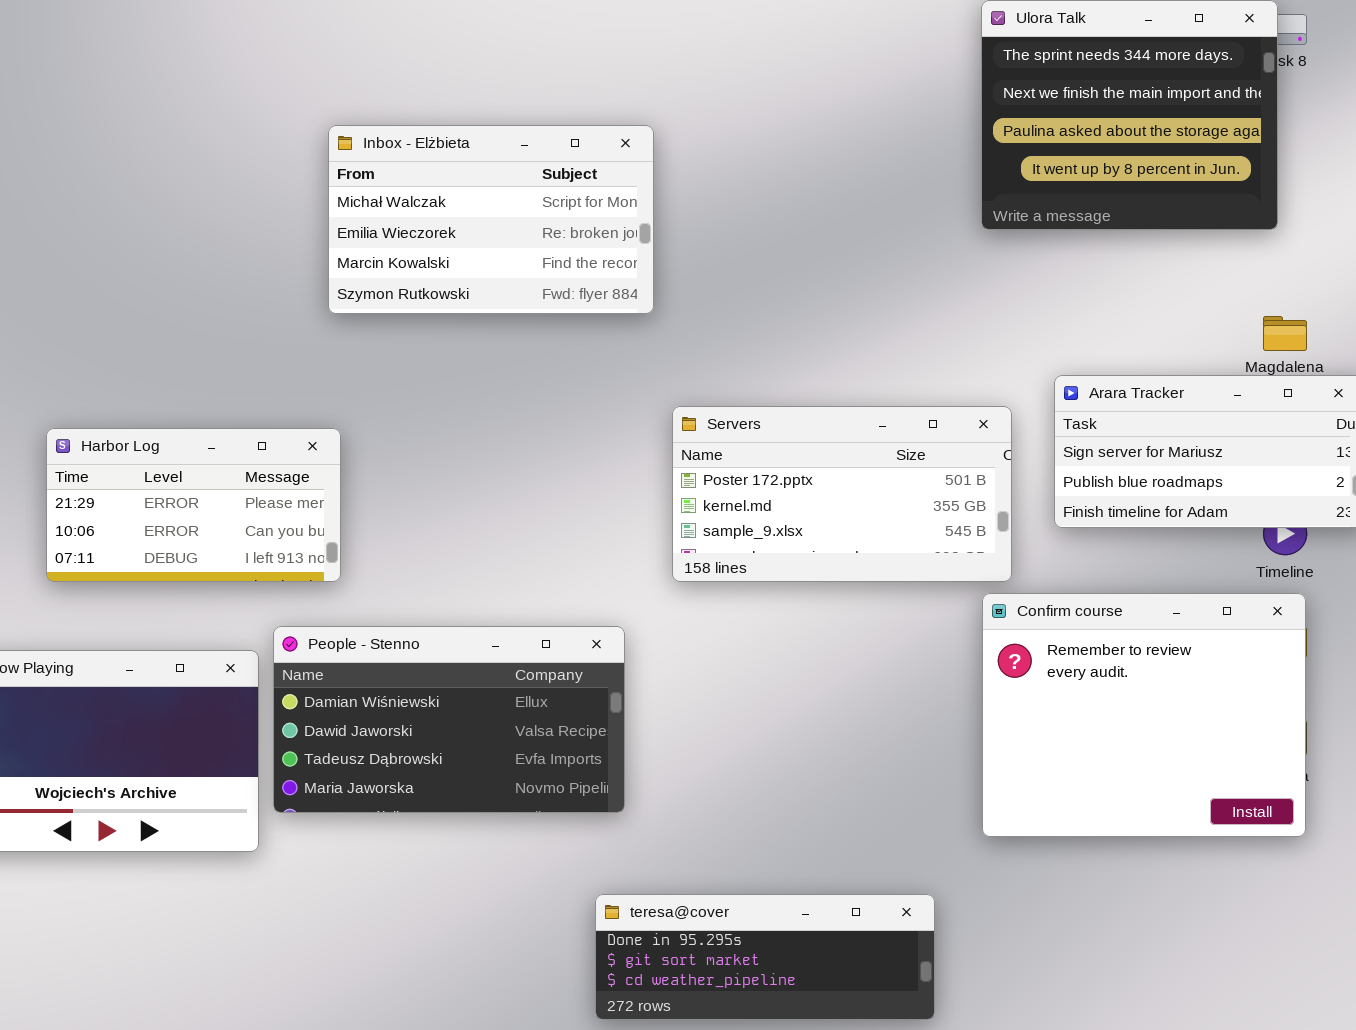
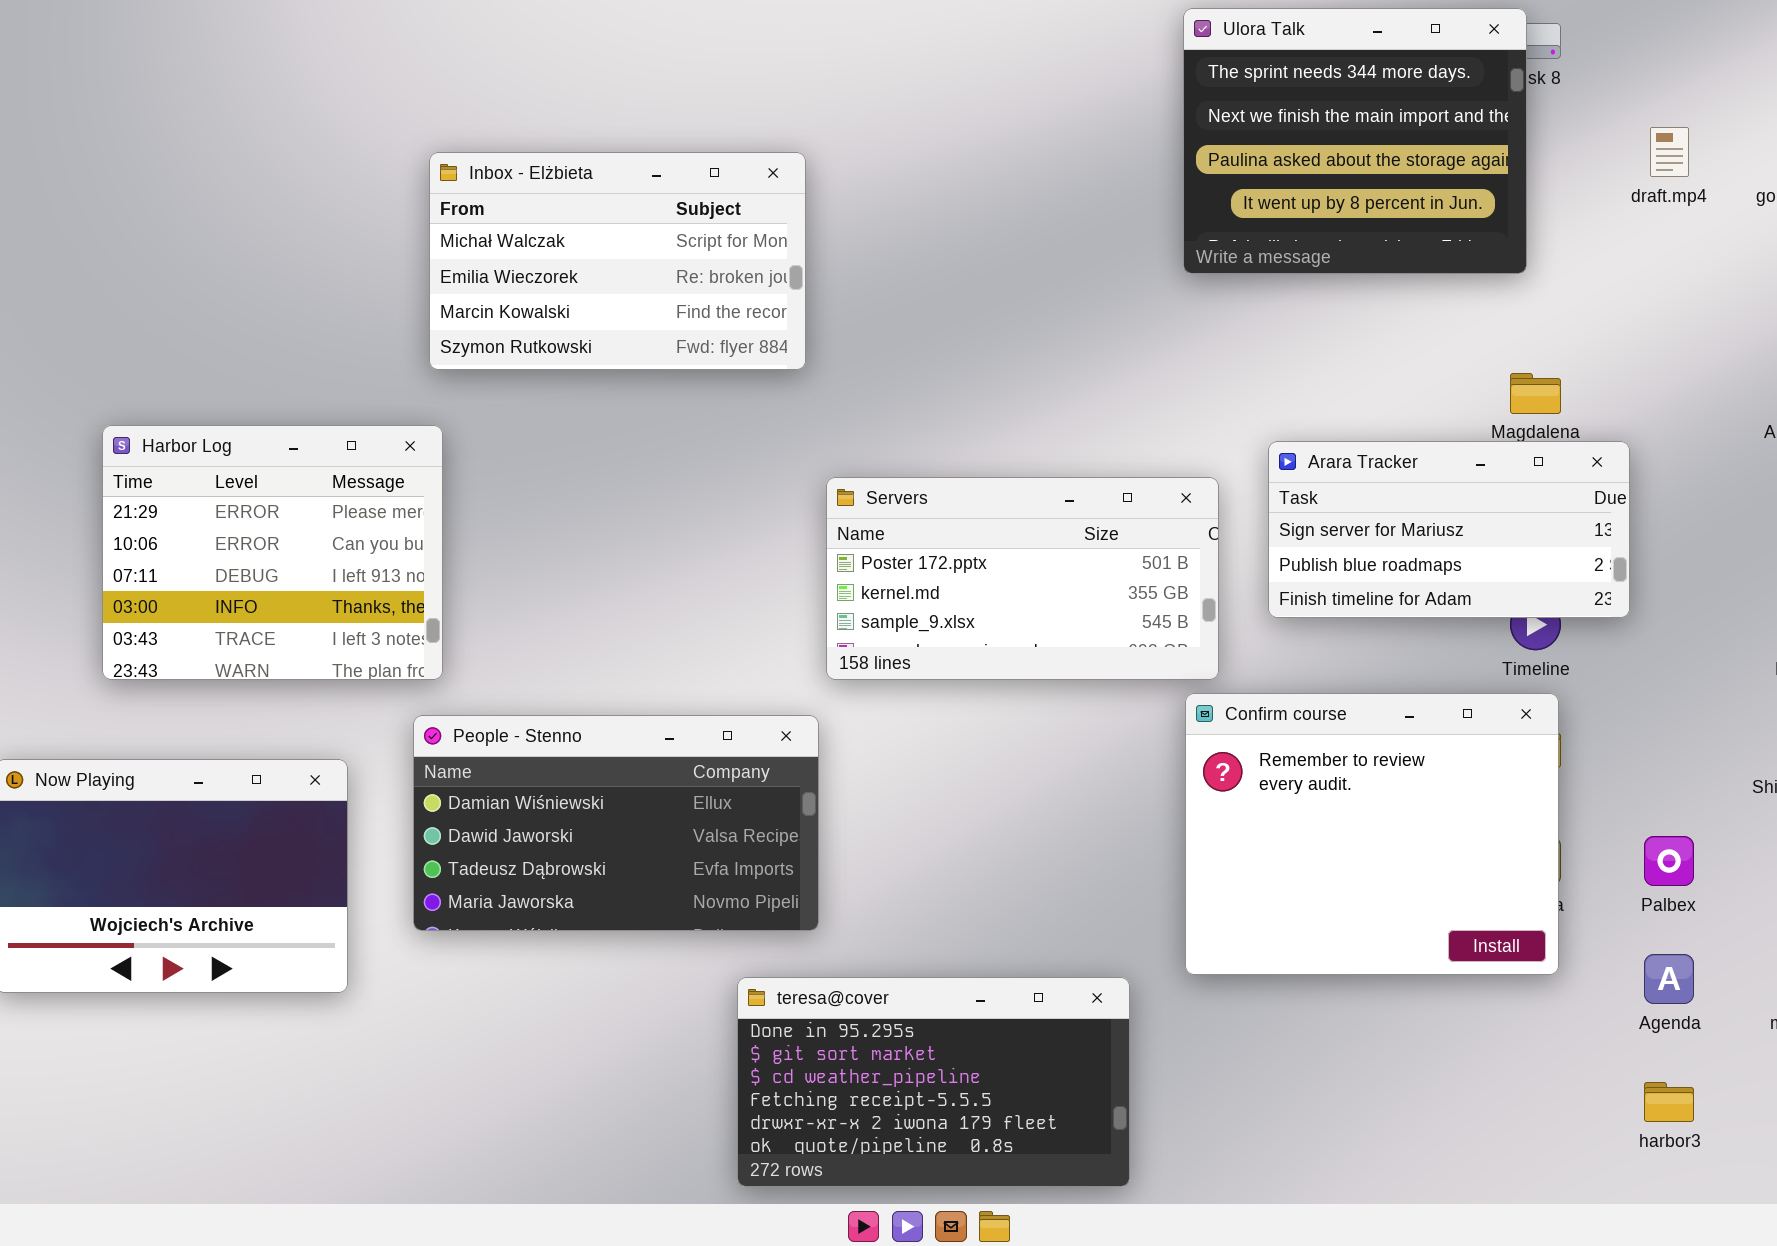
Harbor Log: [46,428,341,582] -> [102,425,443,680], resized
People - Stenno: [273,626,625,813] -> [413,715,819,931], moved
teresa@cover: [595,894,935,1020] -> [737,977,1130,1187], resized

